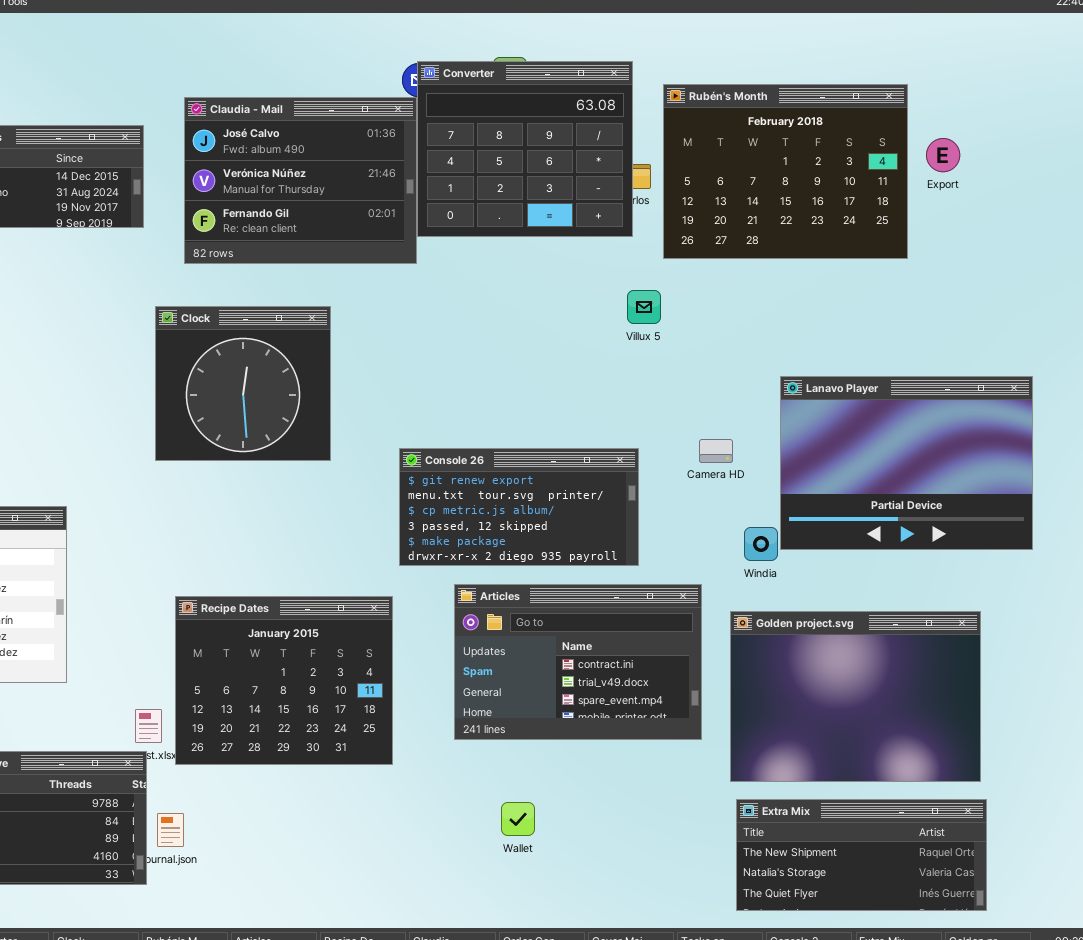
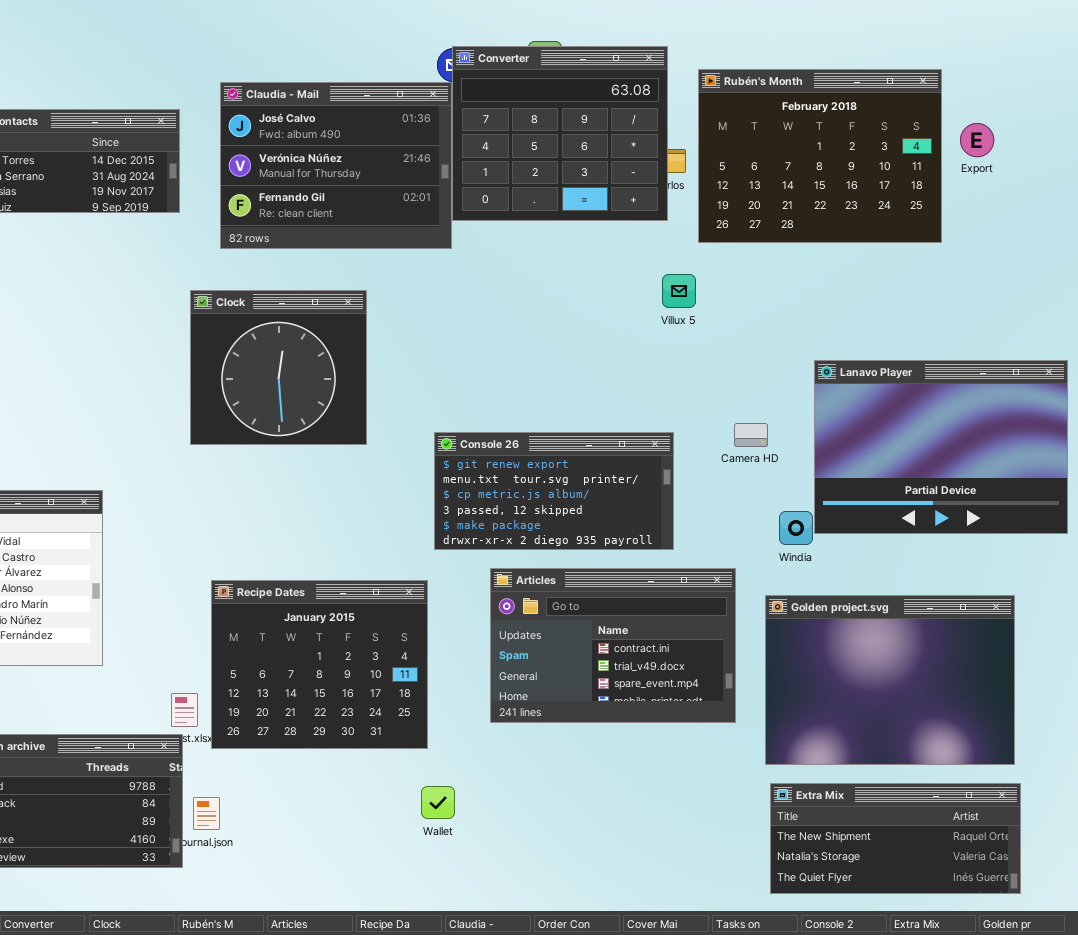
Wallet: [501,802,535,836] -> [421,786,455,819], moved

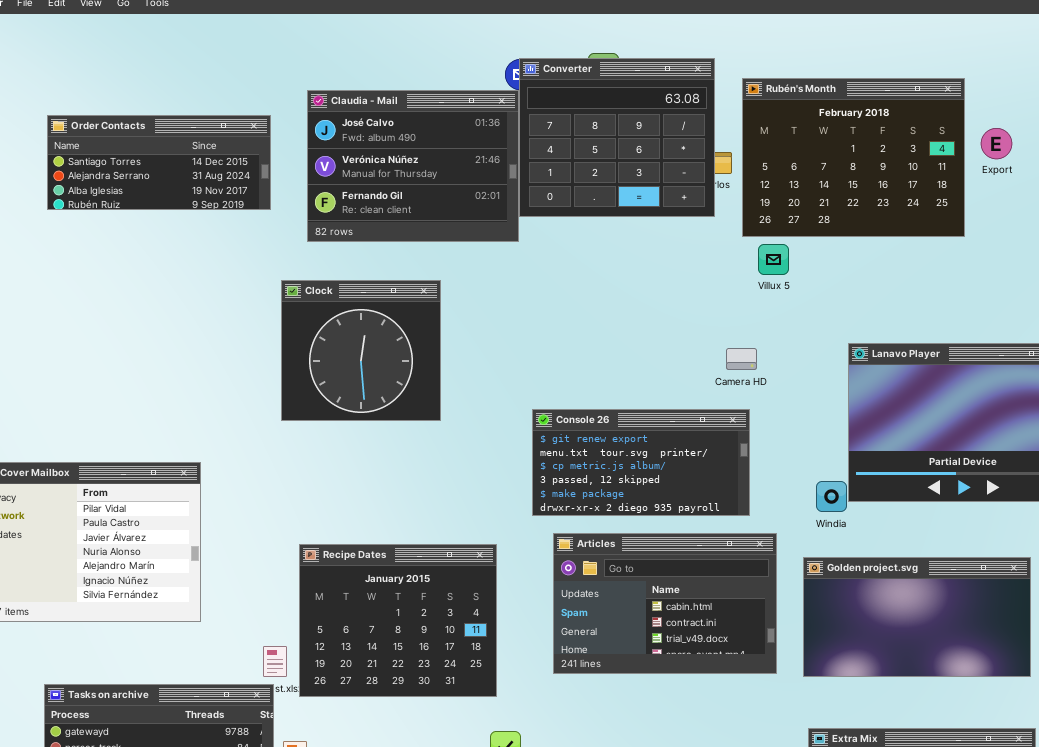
Villux 5: [662,274,696,308] -> [758,244,789,275], moved
Camera HD: [734,423,768,447] -> [726,348,757,370], moved
Console 26: [434,432,674,550] -> [532,409,750,516], moved
Articles: [490,568,736,723] -> [553,533,777,674], scrolled up 1 row
Golden project.svg: [765,595,1015,765] -> [803,557,1031,677], resized

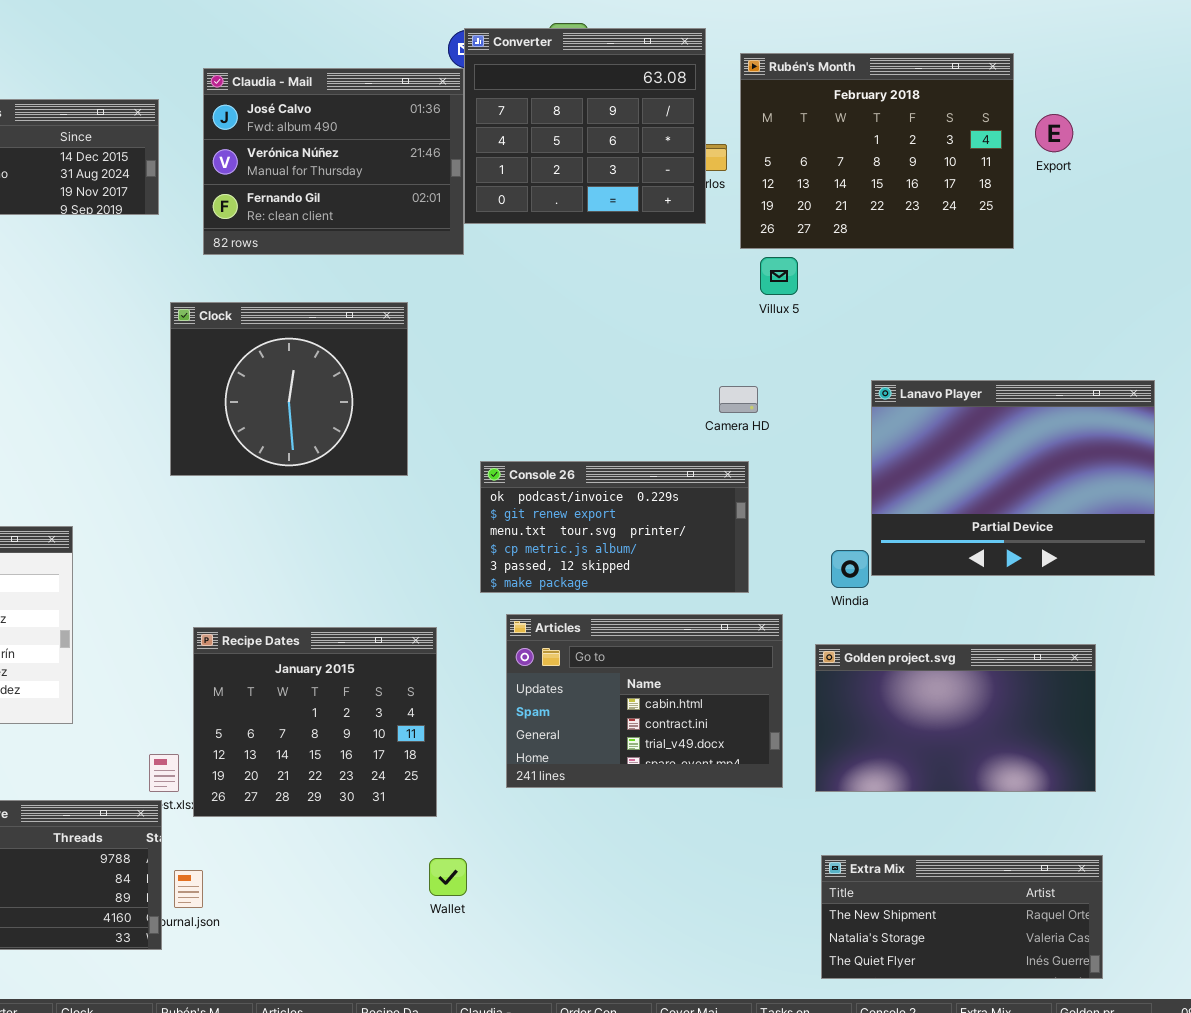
Clock: [281,280,441,421] -> [170,302,408,476], resized
Console 26: [532,409,750,516] -> [480,461,749,593], scrolled up 1 row

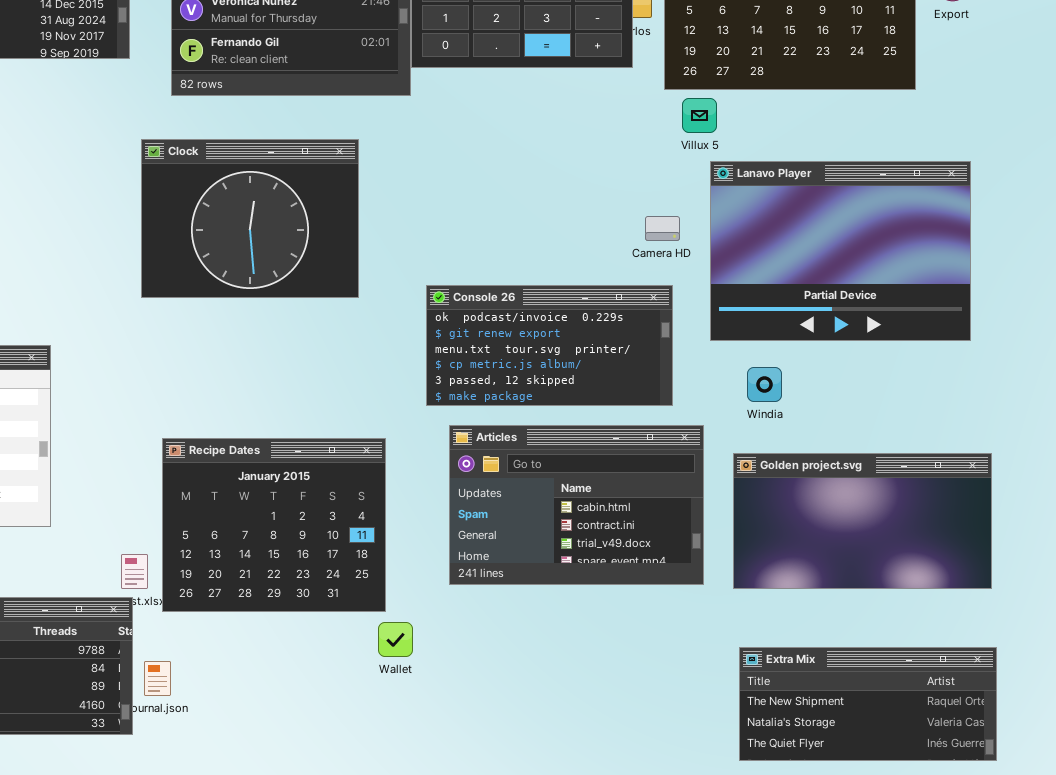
Lanavo Player: [871,380,1155,576] -> [710,161,971,341], moved
Wallet: [429,858,467,896] -> [378,622,413,657], moved

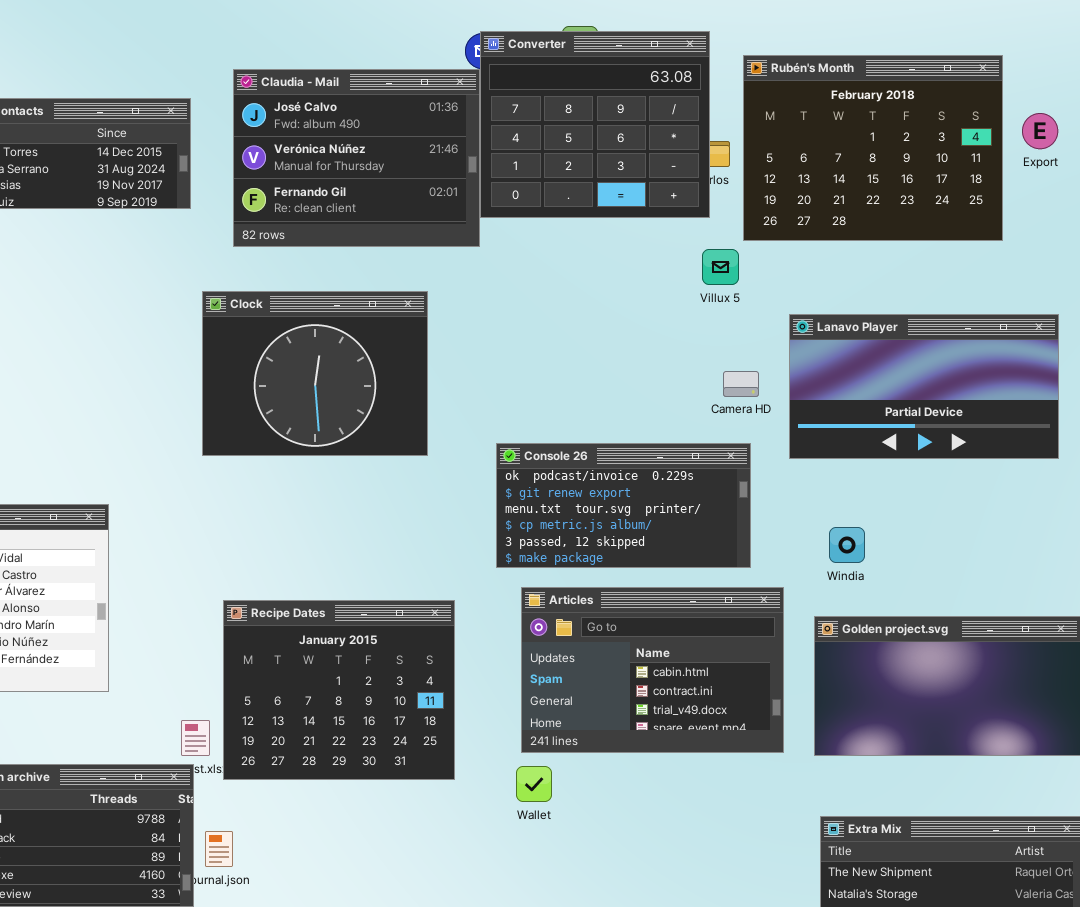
Villux 5: [682,98,717,133] -> [702,249,739,285], moved
Lanavo Player: [710,161,971,341] -> [789,314,1059,459], resized
Wallet: [378,622,413,657] -> [516,766,552,802], moved

